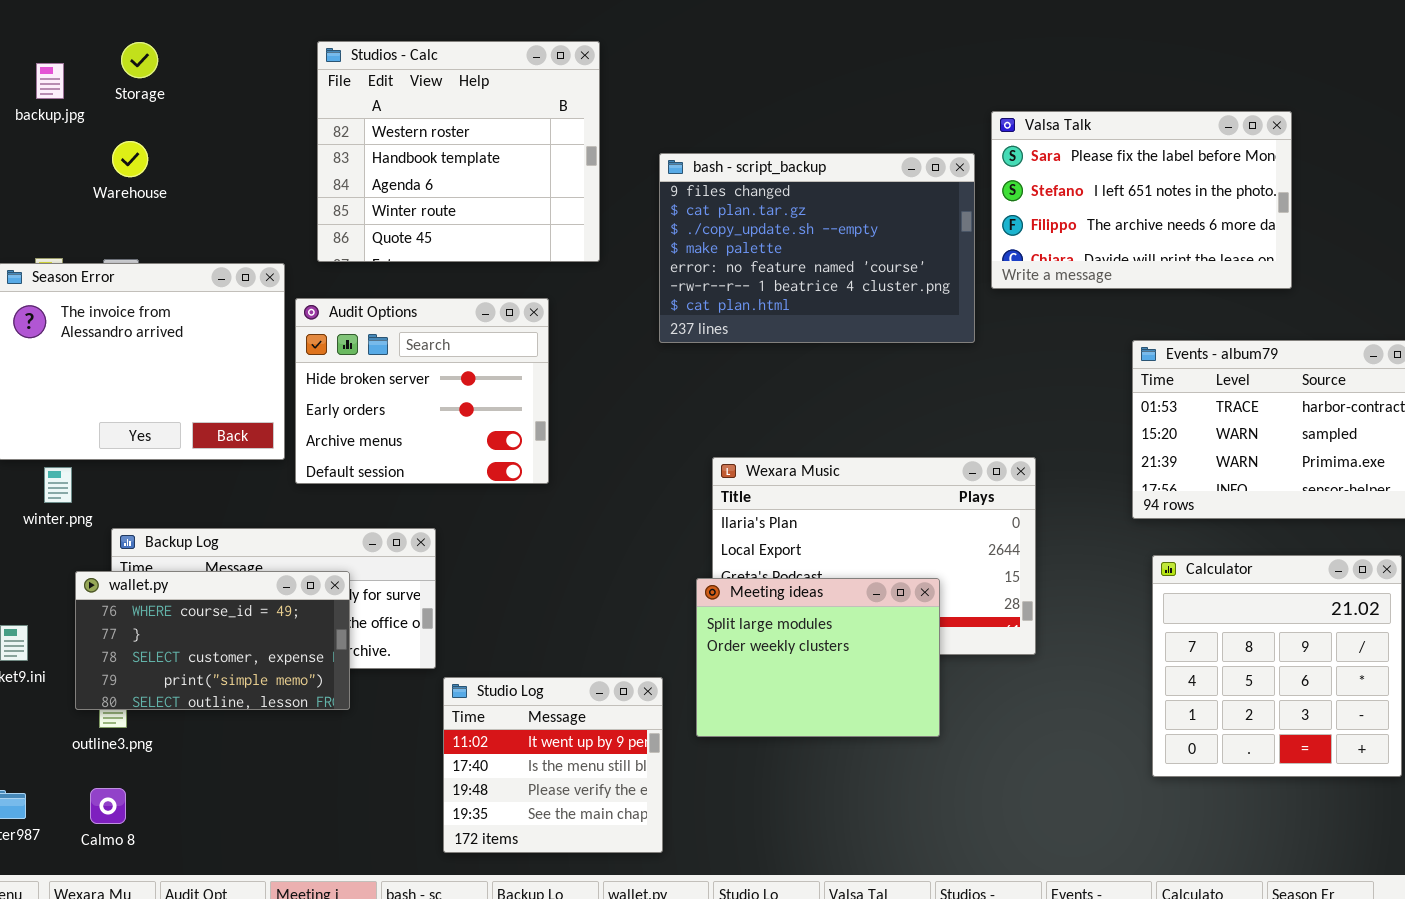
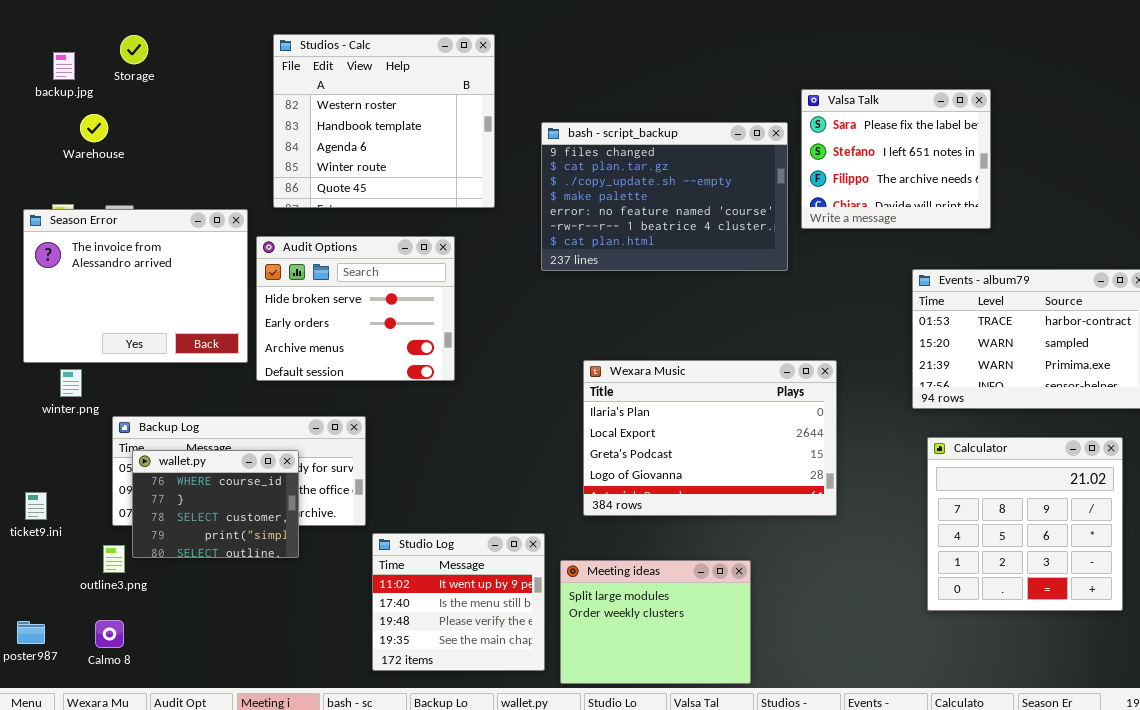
Valsa Talk: [991,111,1292,289] -> [801,89,991,229], resized
Warehouse: [112,141,148,177] -> [80,114,108,142], moved
wallet.py: [75,571,350,710] -> [132,450,299,558], resized
Meeting ideas: [696,578,940,737] -> [560,560,751,684], moved

